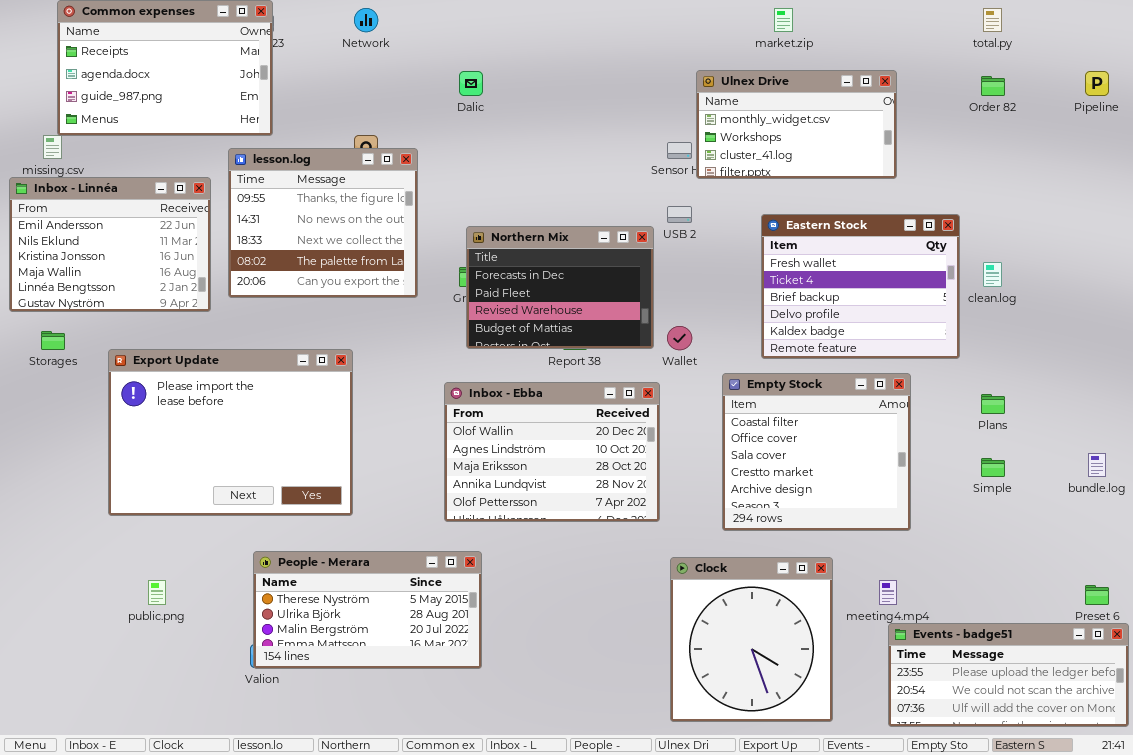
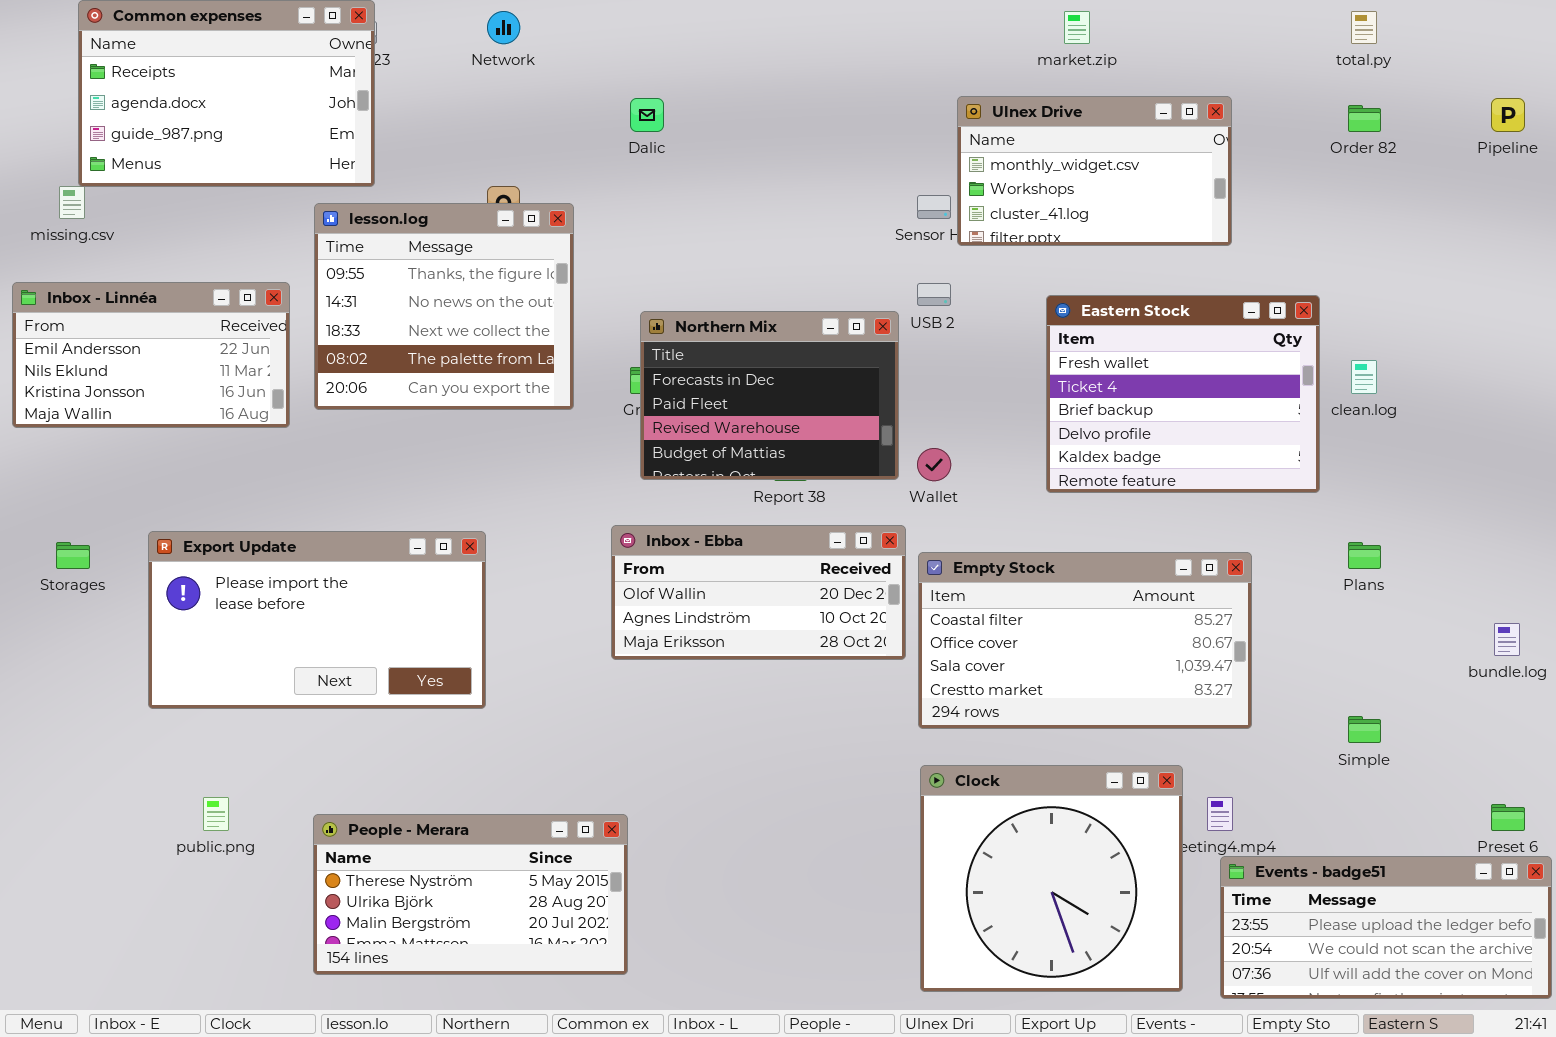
Inbox - Linnéa: [9,177,211,312] -> [12,282,290,428], resized
Storages: [41,331,65,350] -> [56,542,90,569], moved
Export Update: [108,349,353,516] -> [148,531,486,709], resized
Empty Stock: [722,373,911,531] -> [918,552,1252,729], resized
Inbox - Ebba: [444,382,660,522] -> [611,525,906,660], resized
Simple: [981,458,1005,477] -> [1348,716,1381,743], moved
People - Merara: [253,551,482,669] -> [313,814,628,975], moved
Clock: [670,557,833,722] -> [920,765,1183,992], resized

